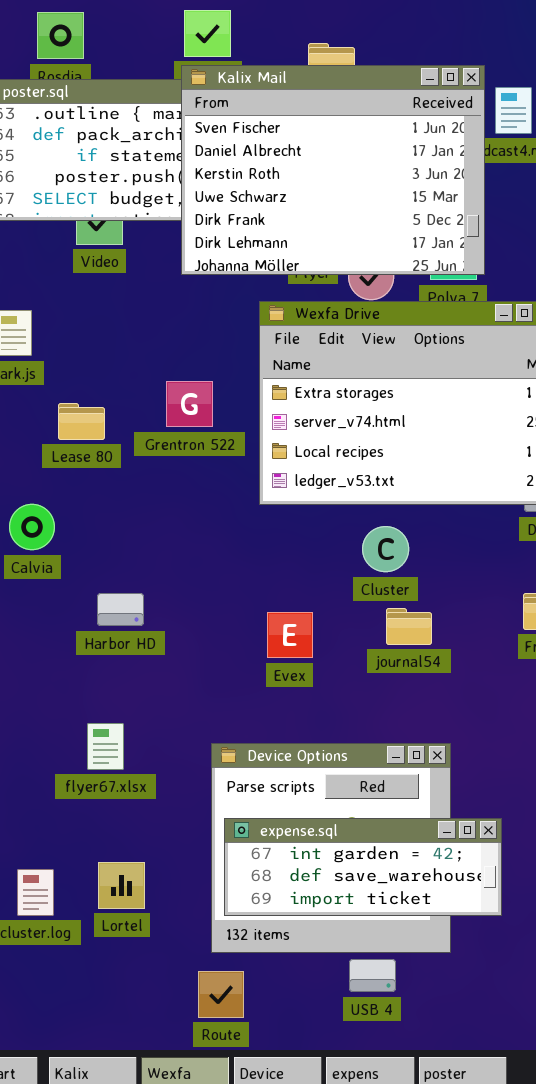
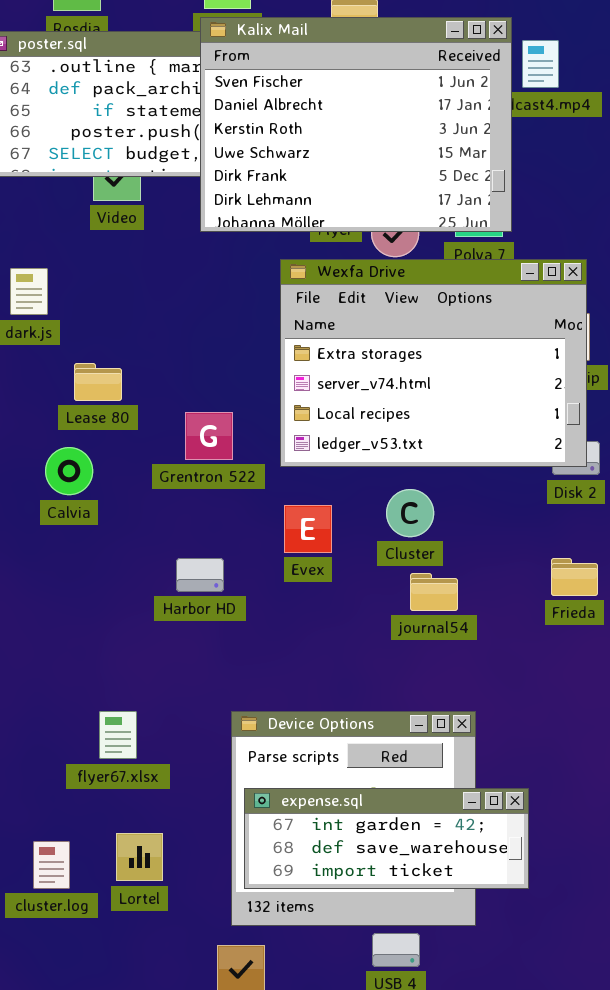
Grentron 522: [166,381,213,427] -> [185,412,233,460], moved
Calvia: [9,504,55,550] -> [45,447,93,495], moved
Harbor HD: [97,593,144,626] -> [176,558,224,592], moved
Evex: [267,612,313,658] -> [284,505,332,553], moved
flyer67.xlsx: [87,723,124,770] -> [99,711,137,759], moved

